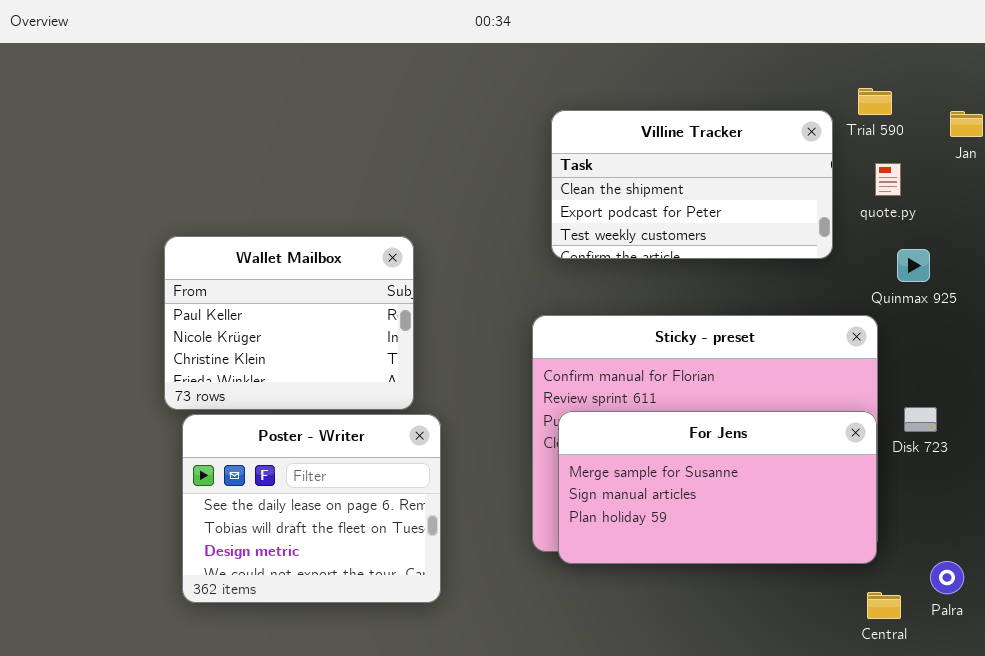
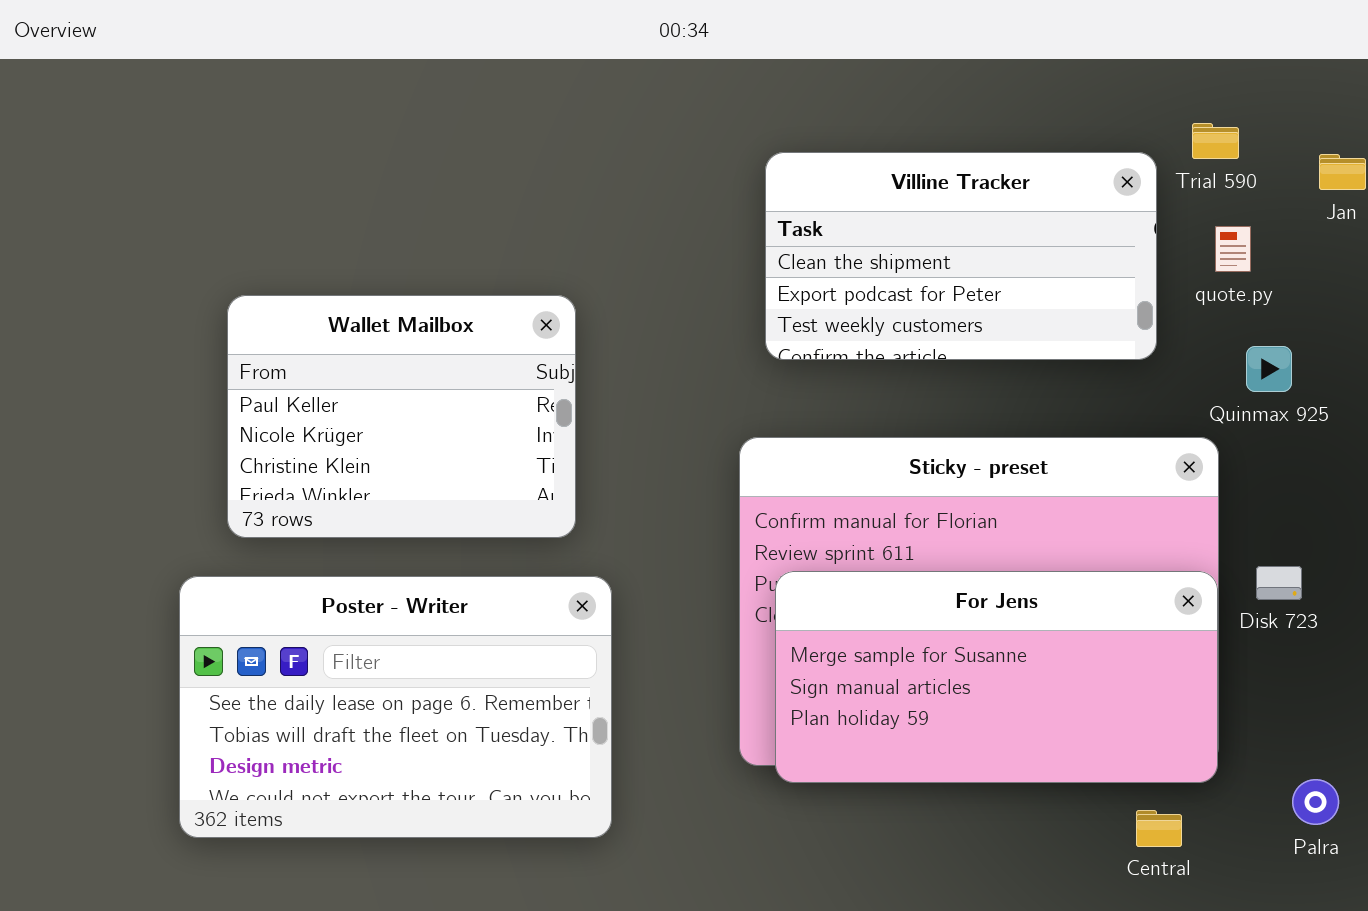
Wallet Mailbox: [164,236,414,410] -> [227,295,576,538], moved
Poster - Writer: [182,414,441,603] -> [179,576,612,838], resized
Central: [867,592,901,619] -> [1136,810,1182,847], moved

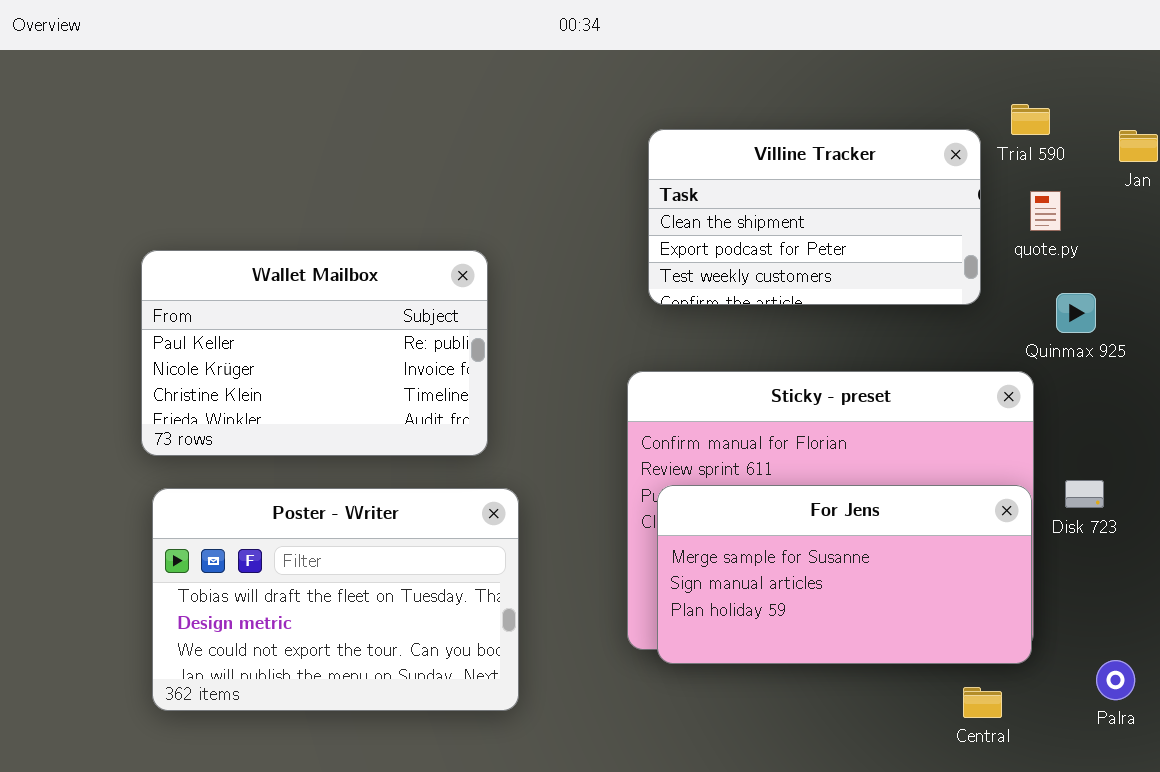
Wallet Mailbox: [227,295,576,538] -> [141,250,488,456], resized
Poster - Writer: [179,576,612,838] -> [152,488,519,711], scrolled down 1 row

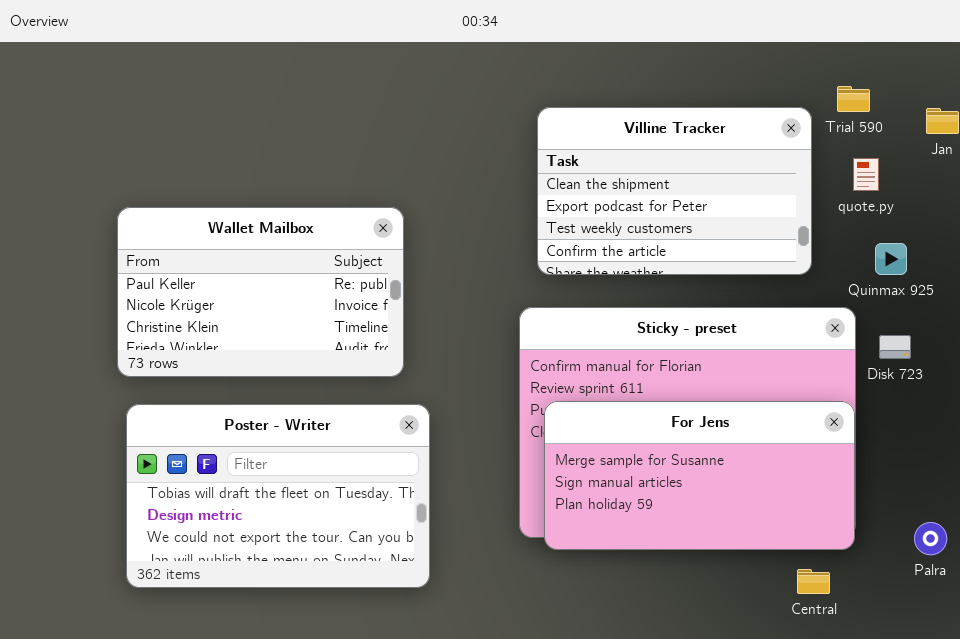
Villine Tracker: [648,129,981,305] -> [537,107,812,275], resized
Disk 723: [1065,480,1104,508] -> [879,335,911,359], moved
Palra: [1096,660,1135,700] -> [914,522,947,555], moved

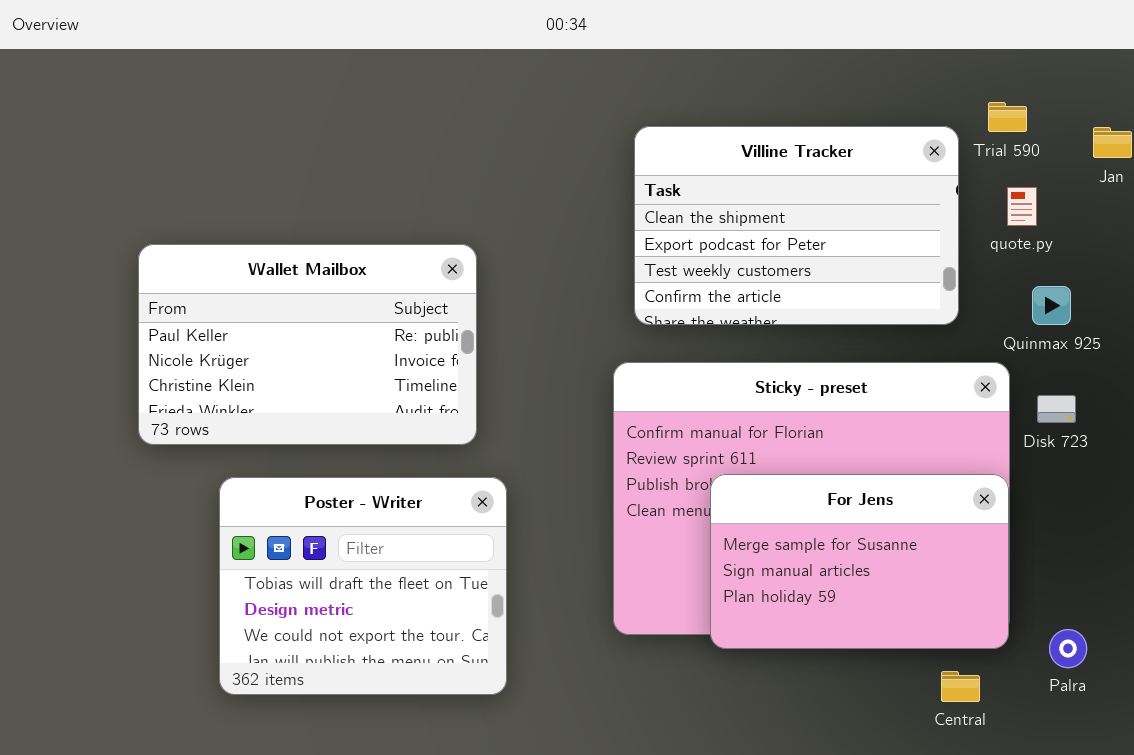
For Jens: [544,401,855,550] -> [710,474,1009,649], resized
Poster - Writer: [126,404,430,588] -> [219,477,507,695], resized
Palra: [914,522,947,555] -> [1049,629,1087,668], moved

